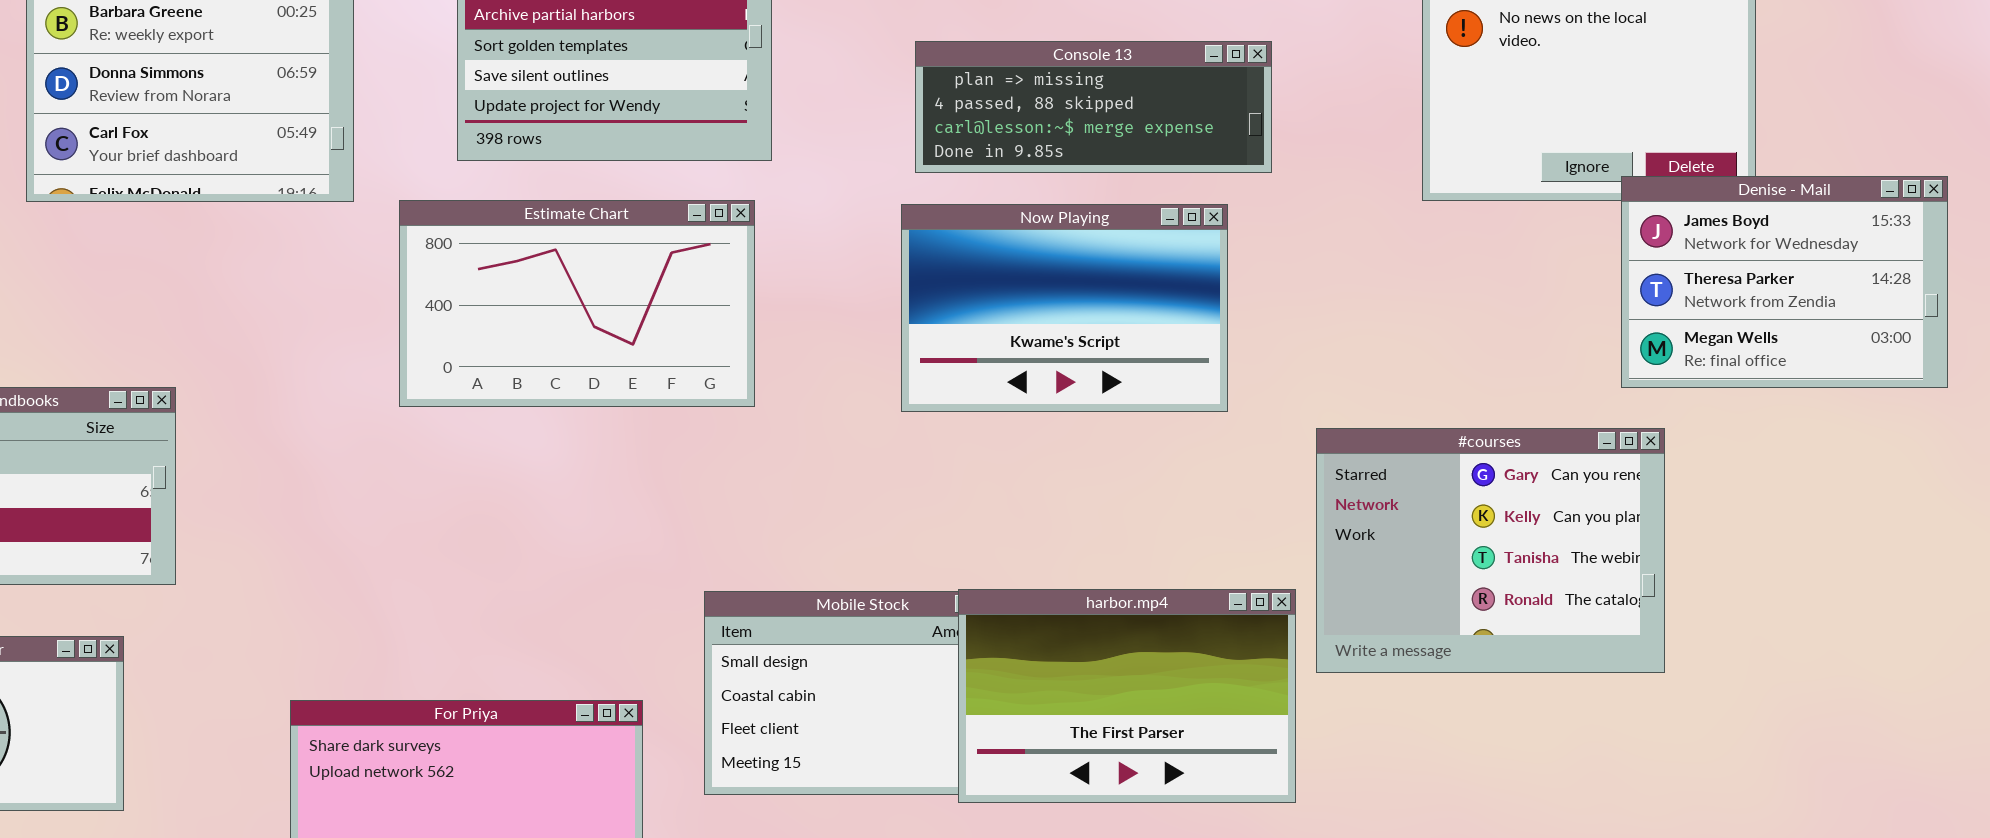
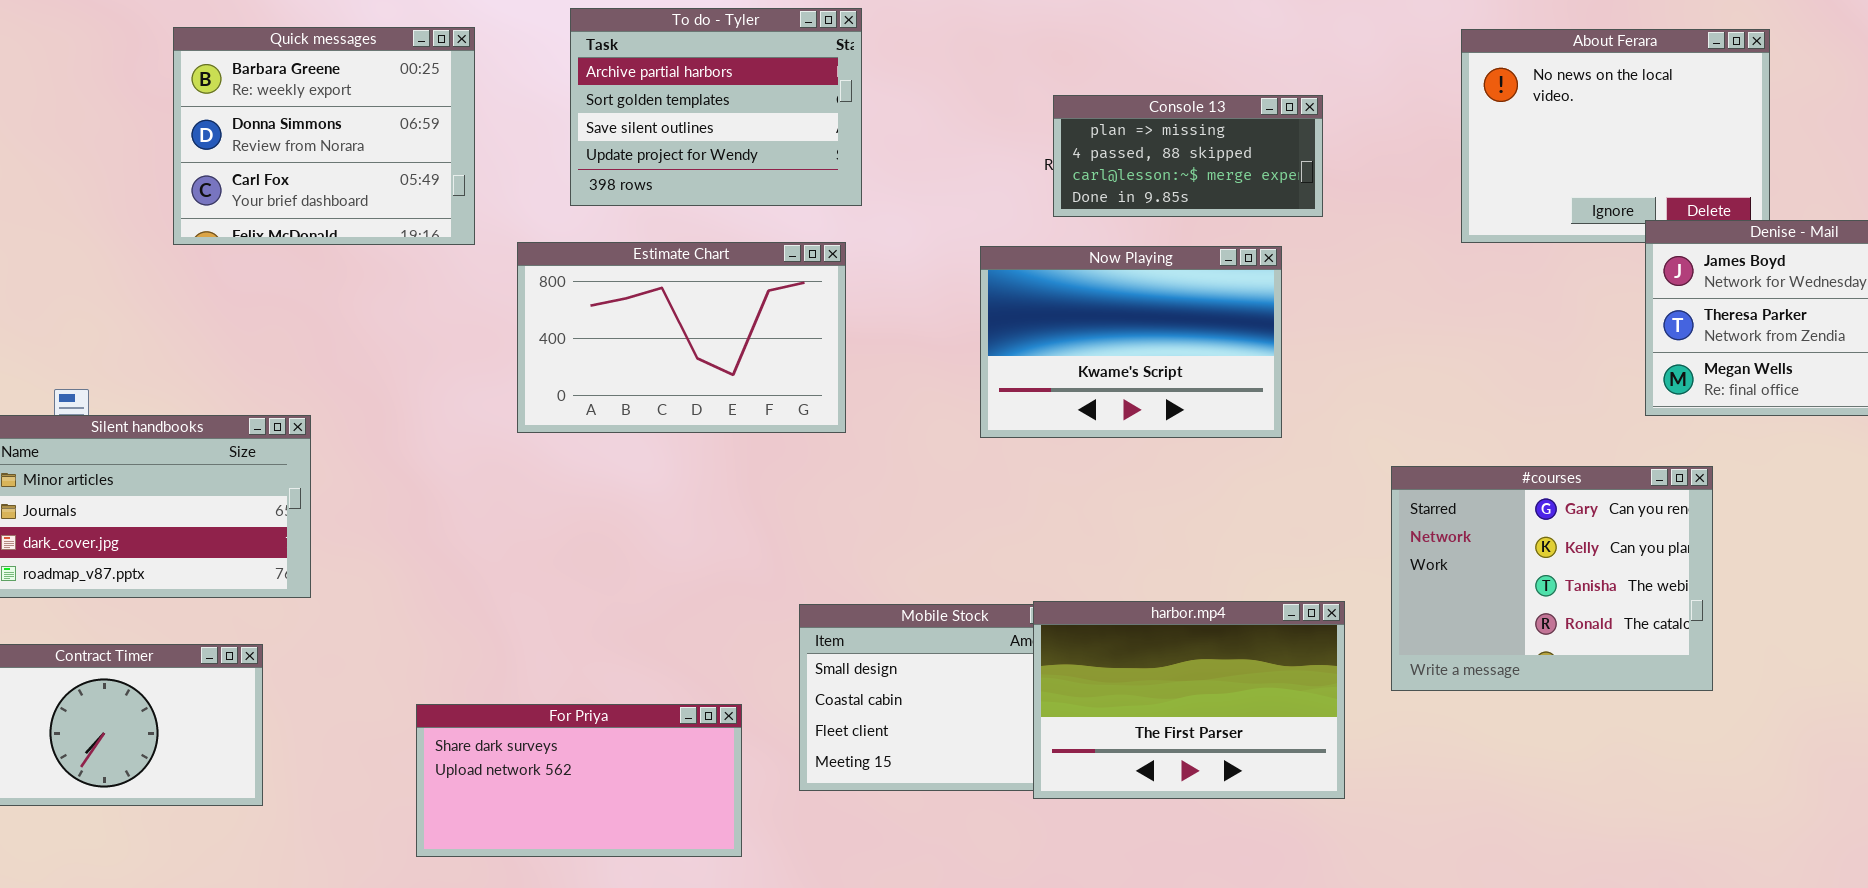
Console 13: [915,41,1272,173] -> [1053,95,1323,217], resized
#courses: [1316,428,1665,673] -> [1391,466,1713,691], moved

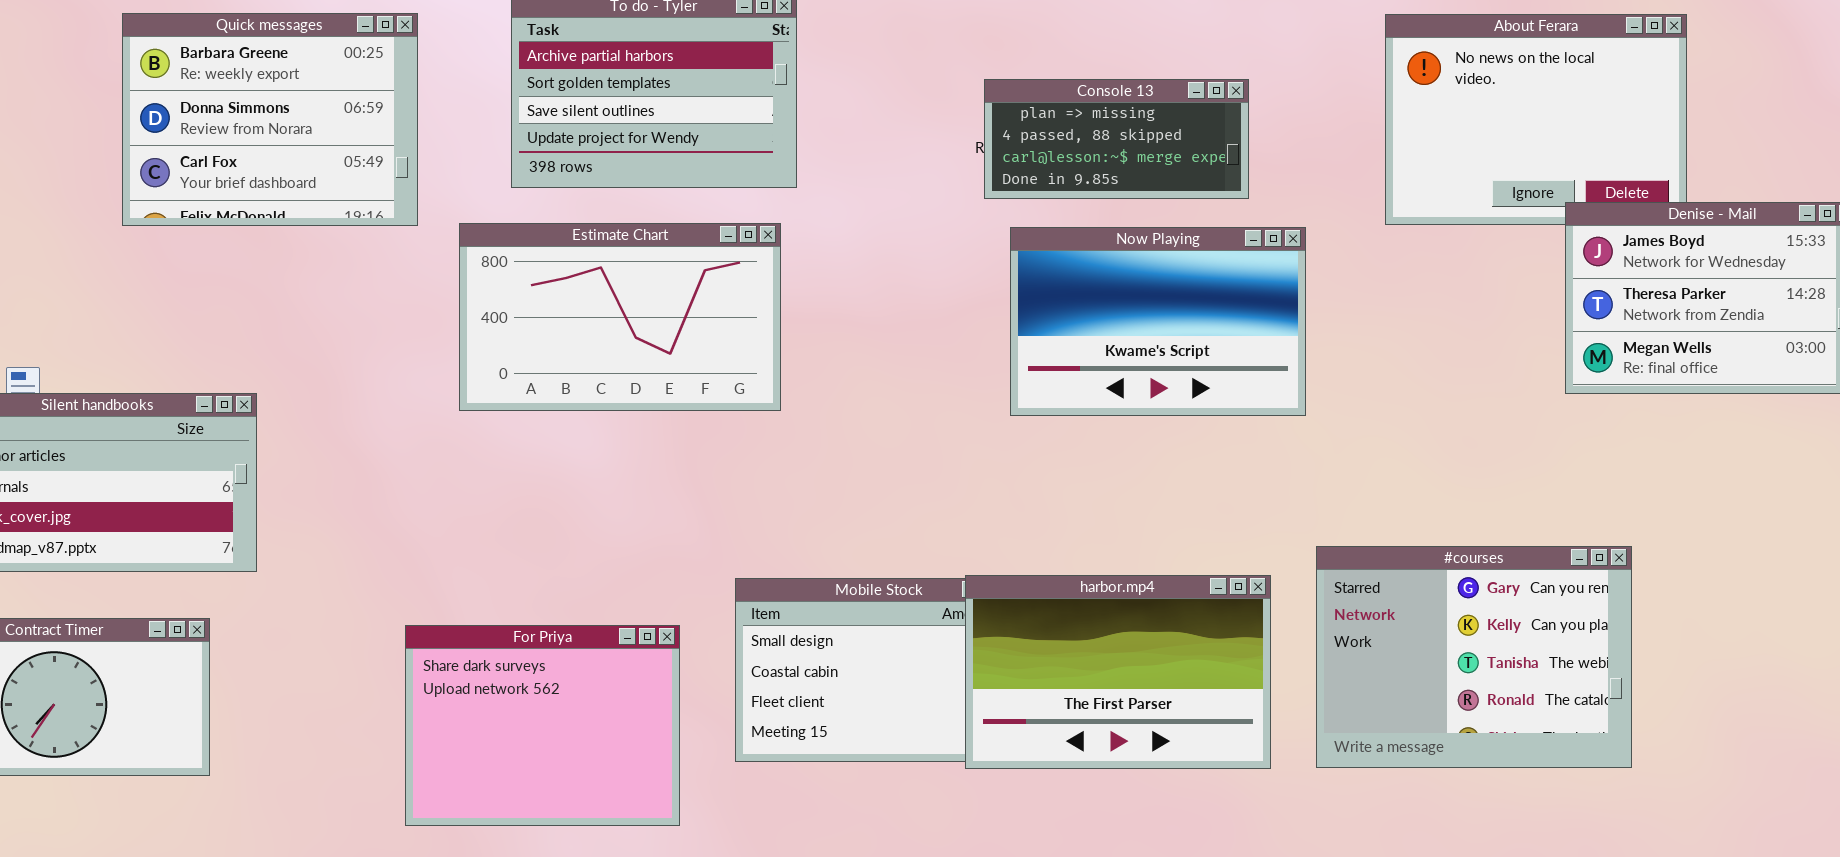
Now Playing: [980,246,1282,438] -> [1010,227,1306,416], moved
#courses: [1391,466,1713,691] -> [1316,546,1632,768], moved
For Priya: [416,704,742,857] -> [405,625,680,826], resized

